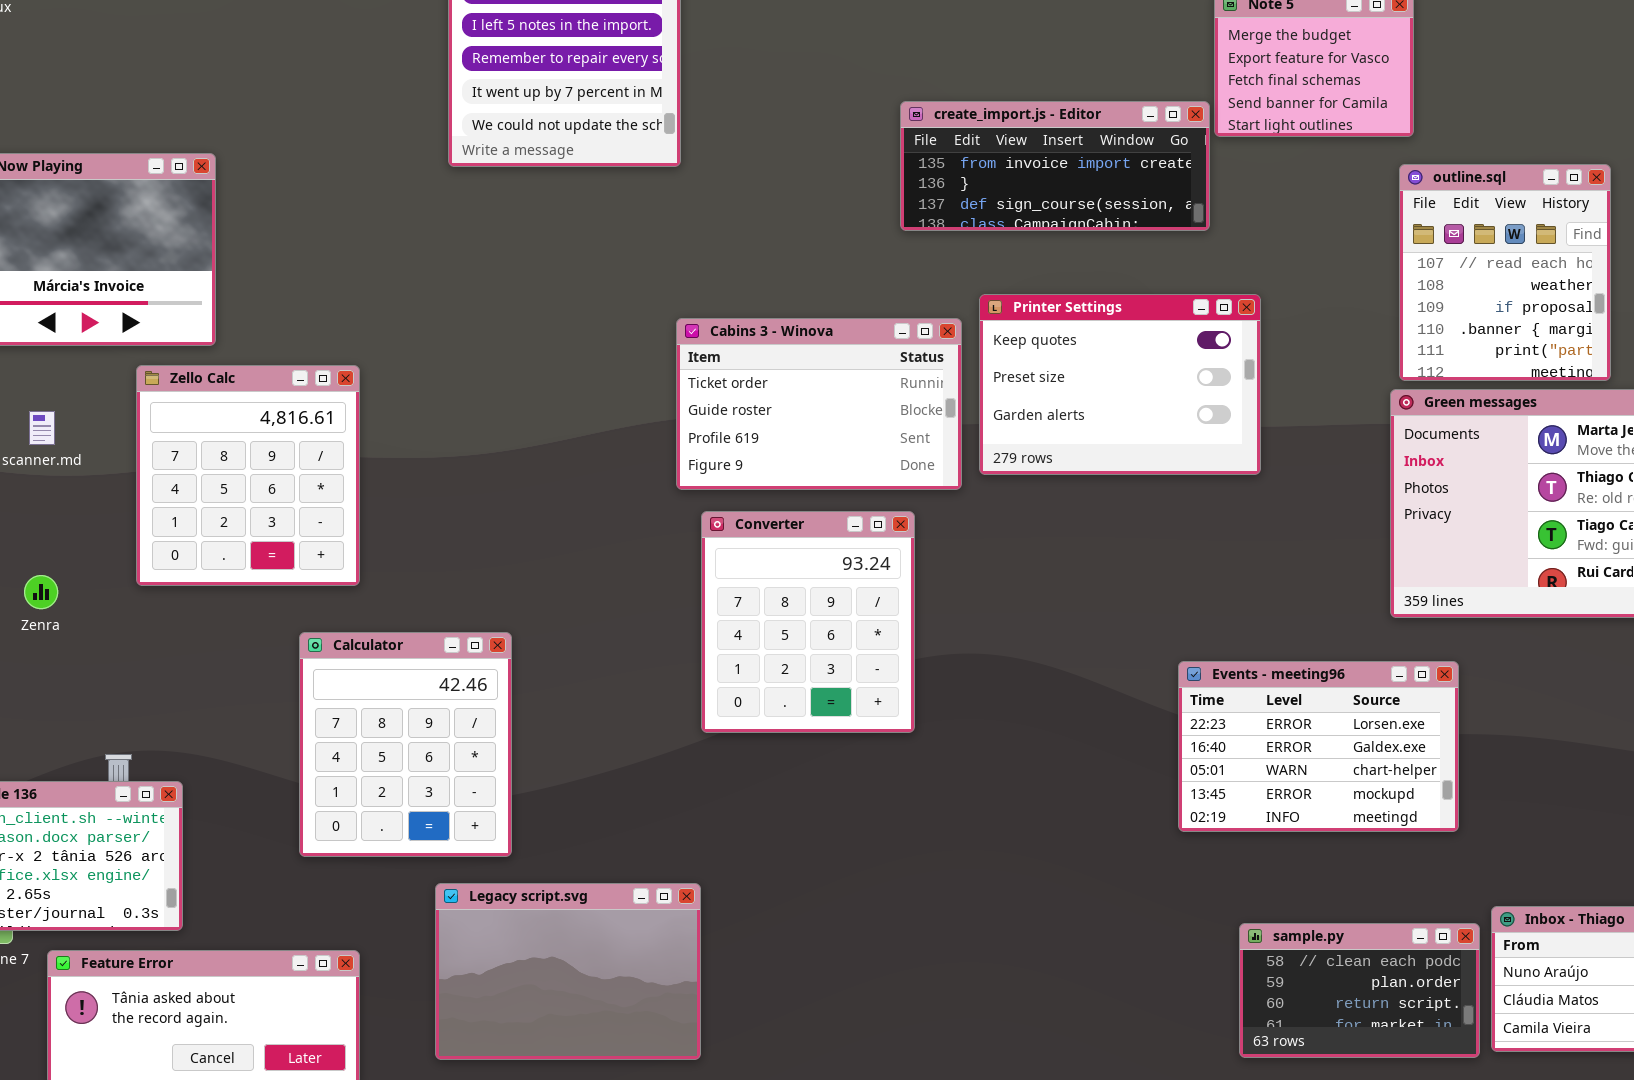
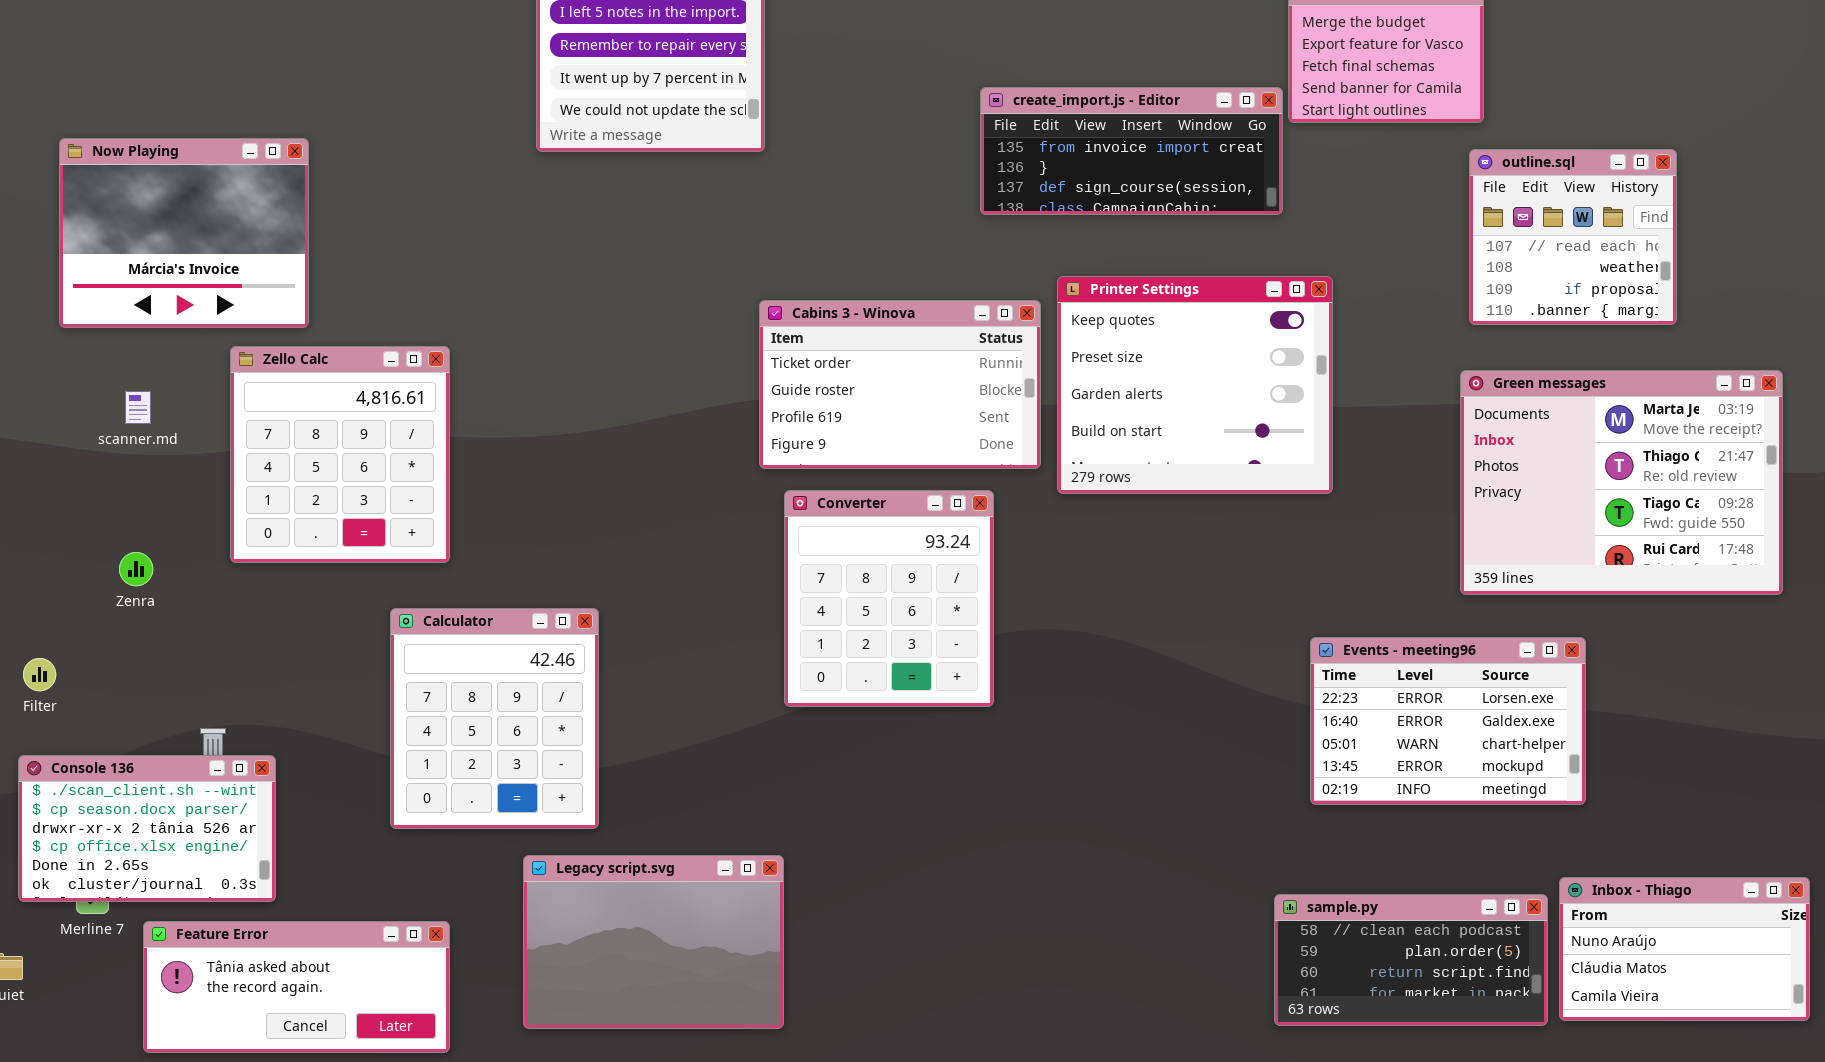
outline.sql: [1399,164,1611,381] -> [1469,149,1677,325], resized
Printer Settings: [979,294,1261,475] -> [1057,276,1333,494], resized
Events - meeting96: [1178,661,1459,832] -> [1310,637,1586,805], moved
sample.py: [1239,923,1480,1058] -> [1274,894,1548,1026], resized

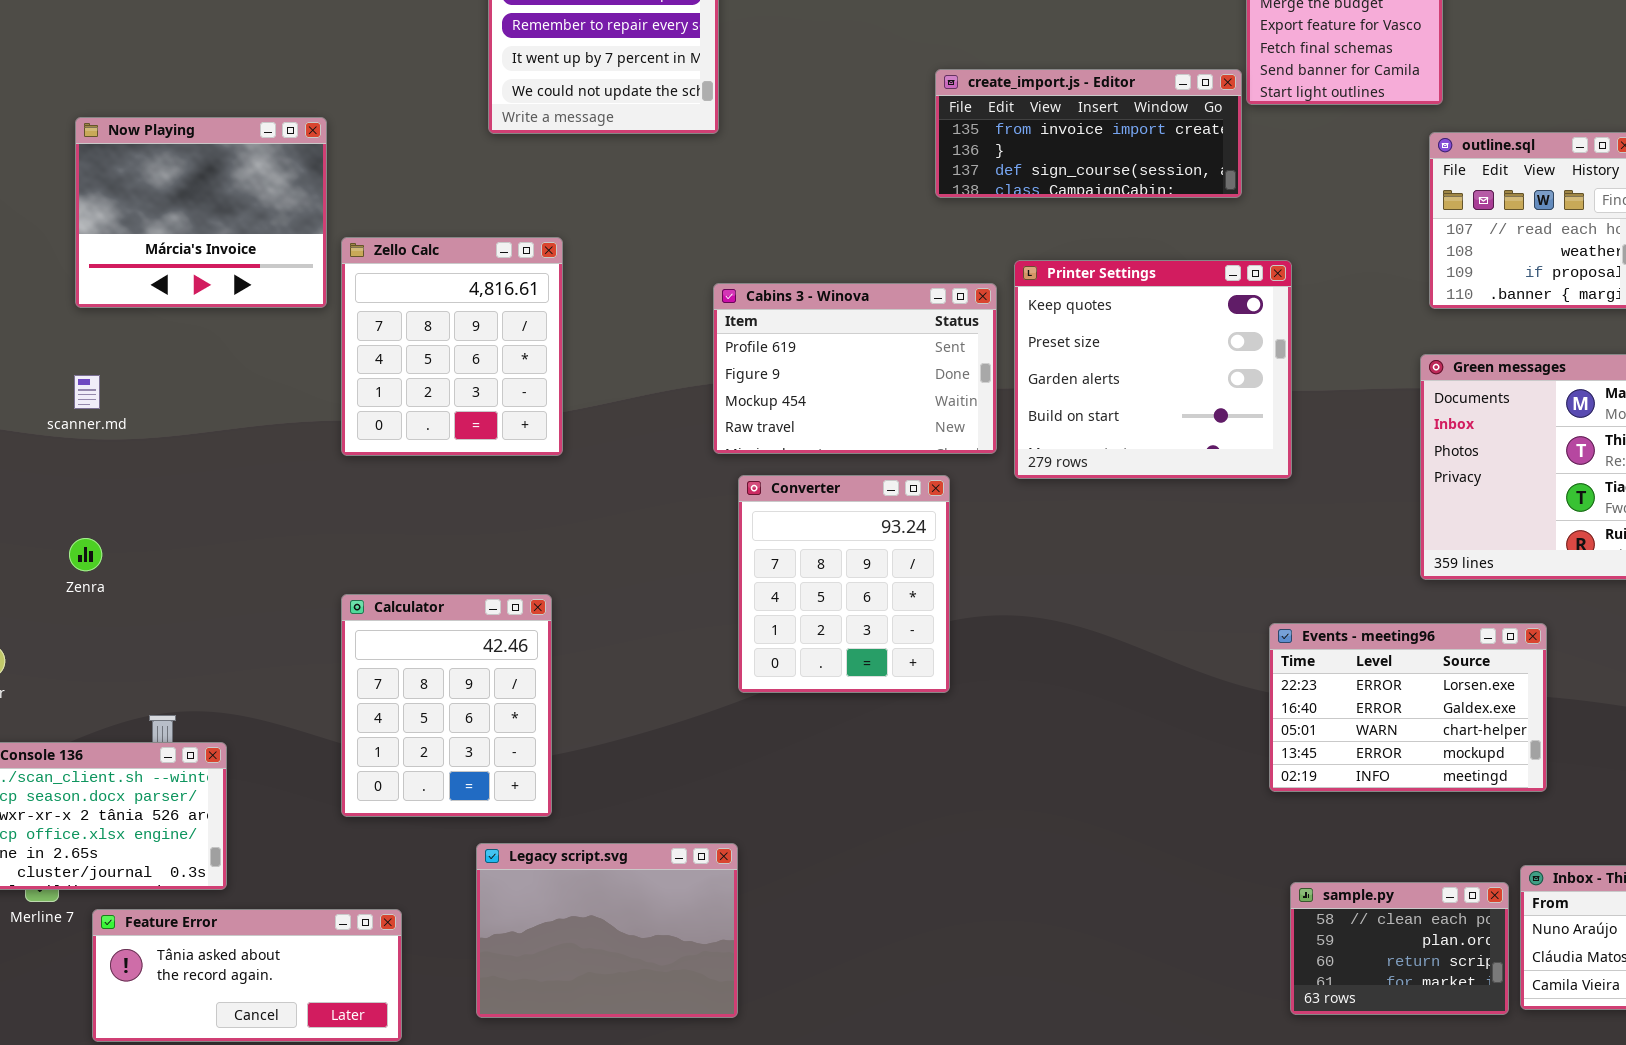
Now Playing: [59,138,309,328] -> [75,117,327,308], moved
Cabins 3 - Winova: [759,300,1041,469] -> [713,283,997,454], scrolled down 2 rows
Zello Calc: [230,346,450,563] -> [341,237,563,456], moved
sample.py: [1274,894,1548,1026] -> [1290,882,1509,1015], resized

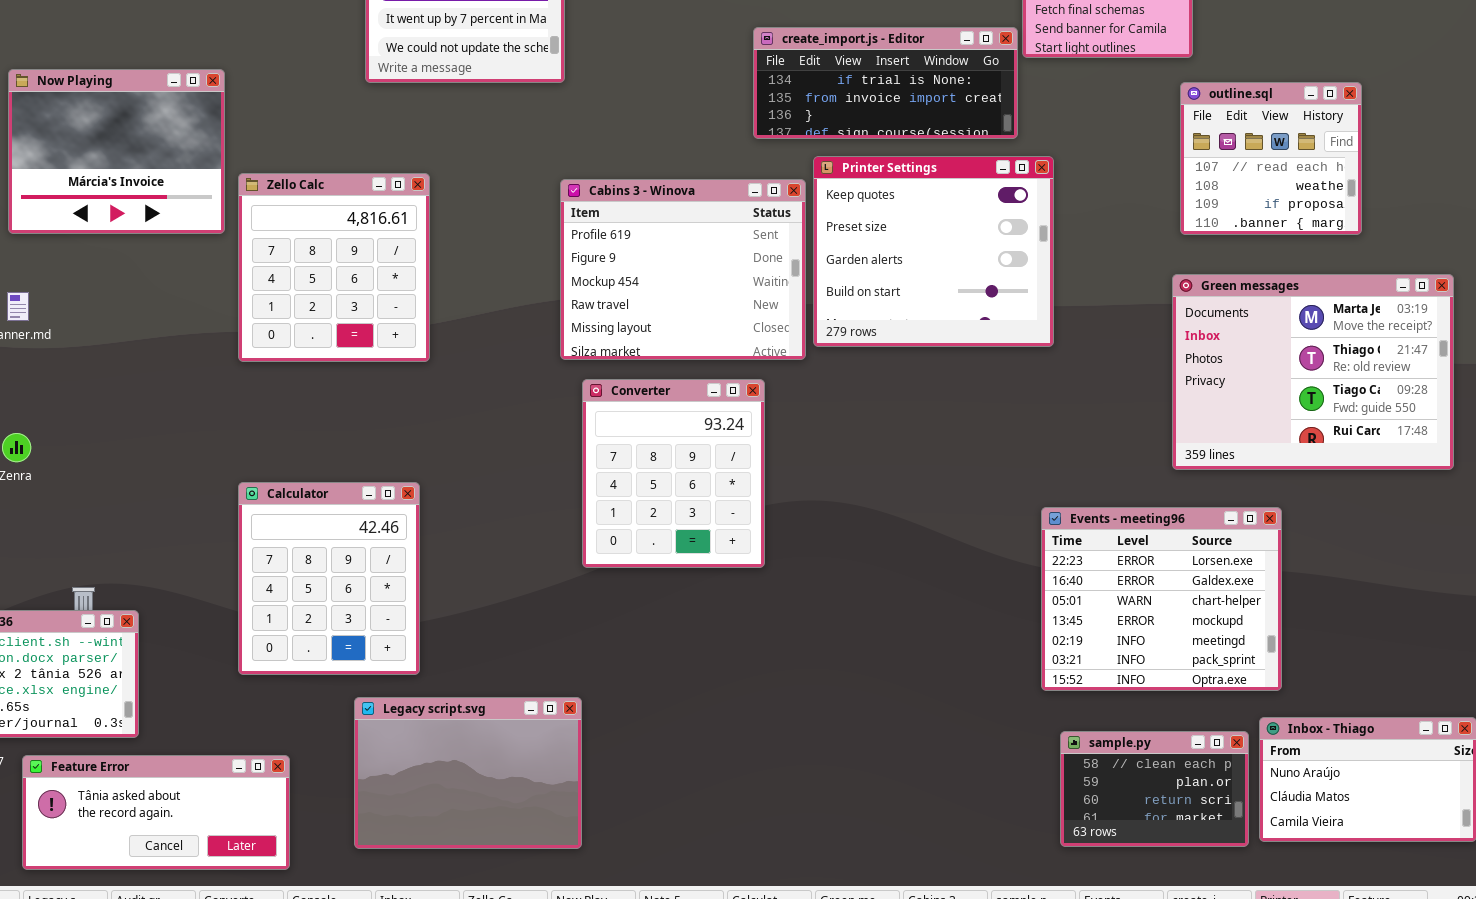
create_import.js - Editor: [935,69,1242,198] -> [753,27,1018,139], scrolled up 1 row
Printer Settings: [1014,260,1292,479] -> [813,156,1054,347], moved
Cabins 3 - Winova: [713,283,997,454] -> [560,179,806,360], resized
Events - meeting96: [1269,623,1547,792] -> [1041,507,1282,691], resized

